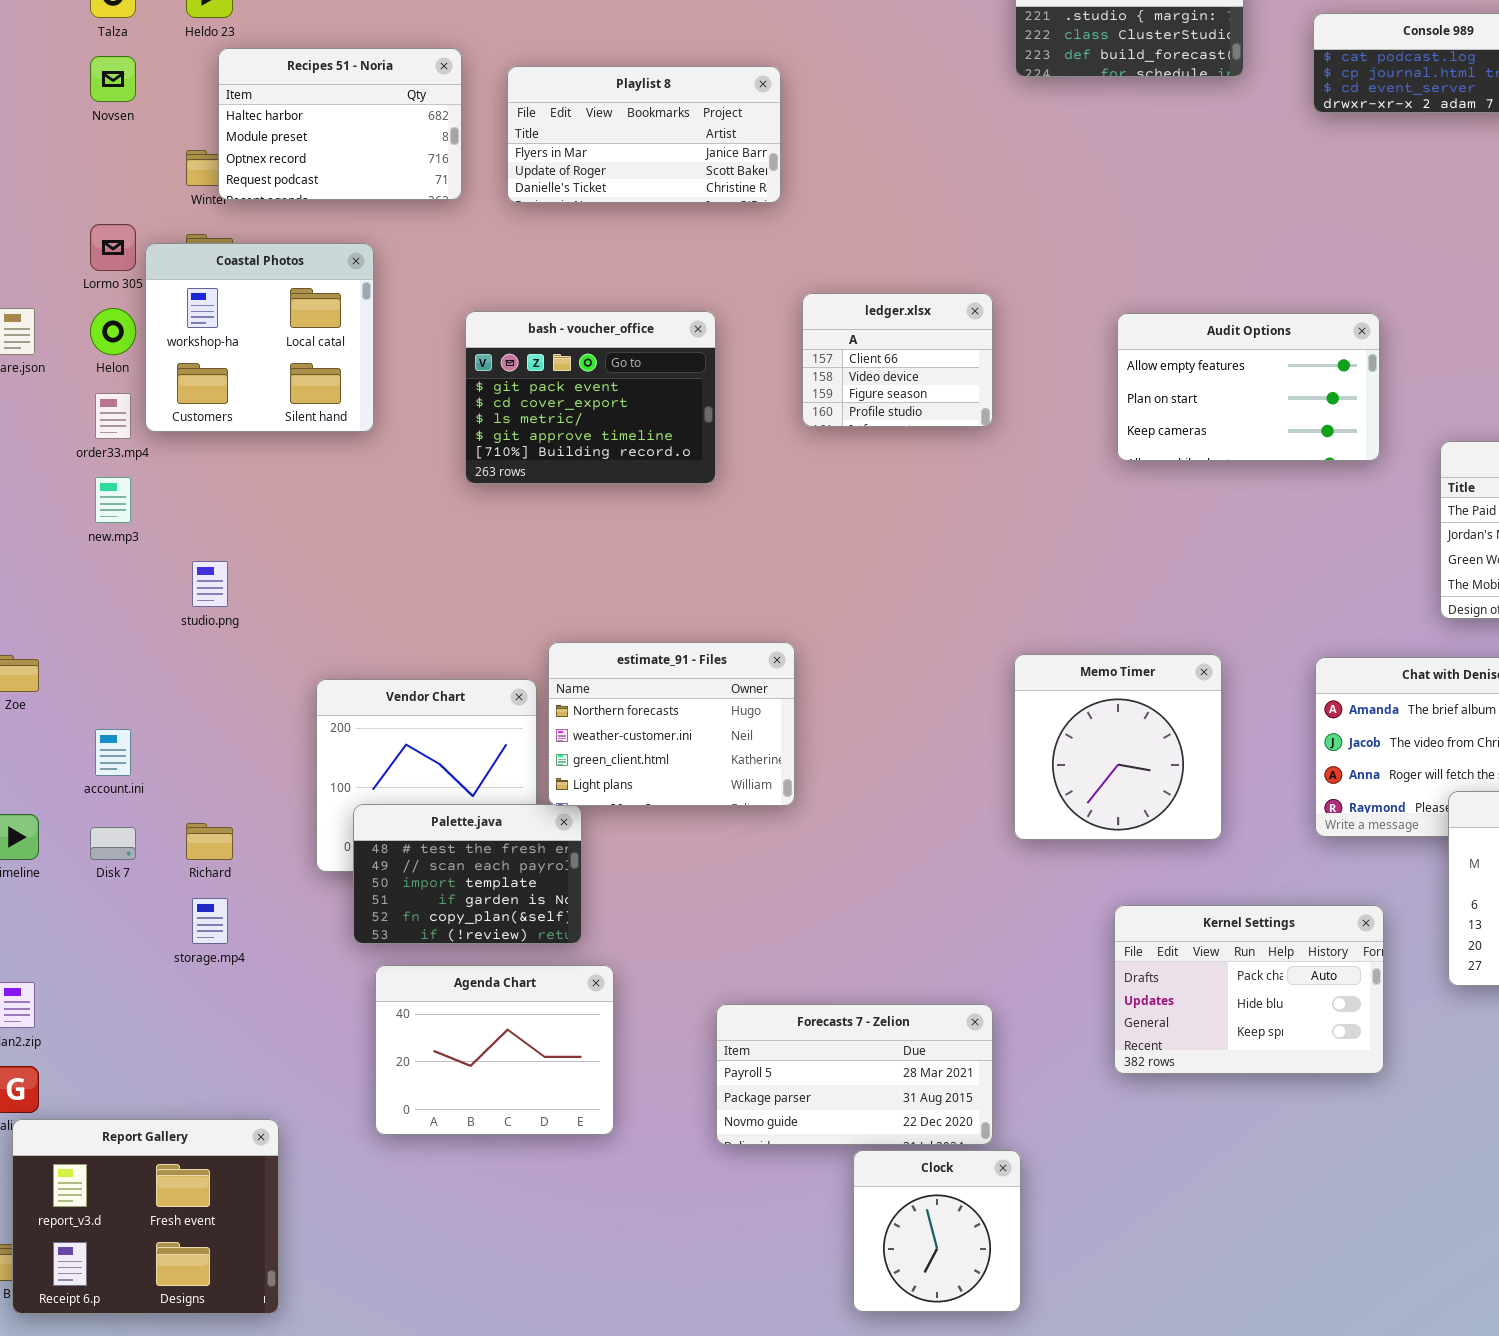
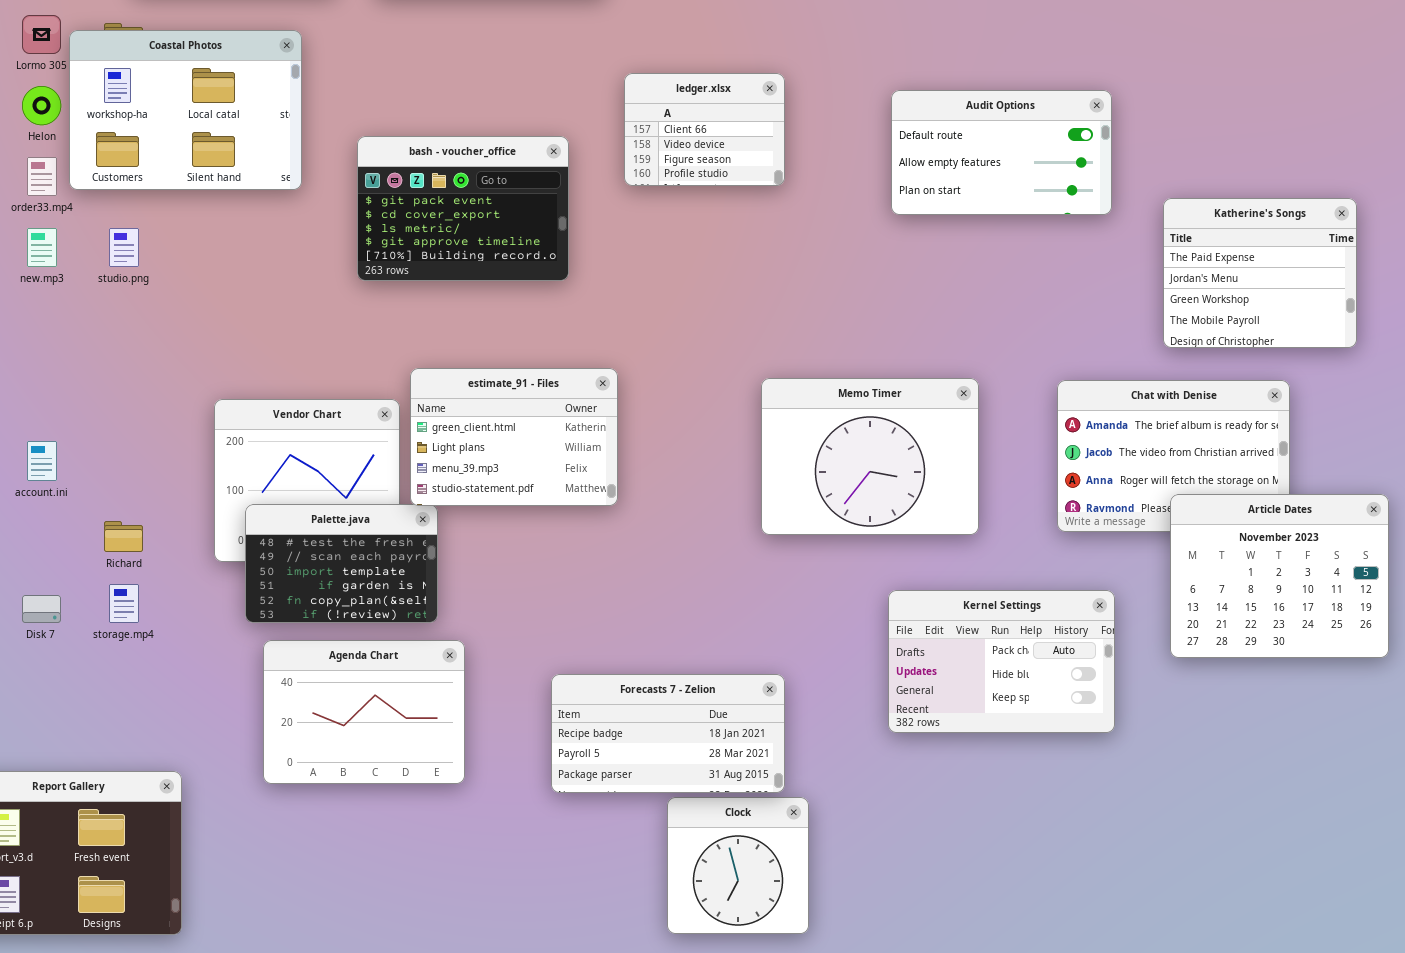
Coastal Photos: [145,243,374,432] -> [69,30,302,190], resized
bash - voucher_office: [465,311,716,484] -> [357,136,569,281], moved
Audit Options: [1117,313,1380,461] -> [891,90,1112,215], scrolled up 1 row
studio.png: [192,561,228,607] -> [109,228,139,267], moved
estimate_91 - Files: [548,642,795,806] -> [410,368,618,506], scrolled down 2 rows
Memo Timer: [1014,654,1222,840] -> [761,378,979,535], resized
Disk 7: [90,827,136,860] -> [22,595,61,623], moved
Forecasts 7 - Zelion: [716,1004,993,1145] -> [551,674,785,793], scrolled up 1 row

